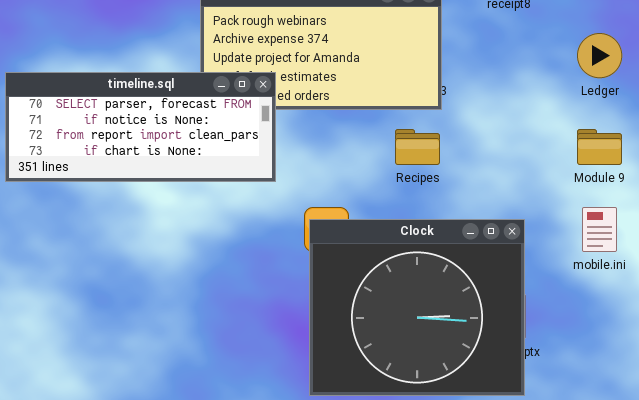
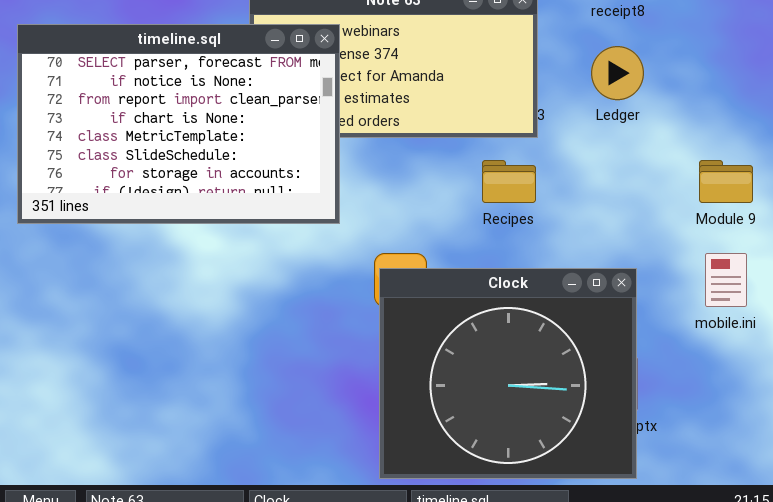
Ledger: [577,33,622,78] -> [591,46,644,100], moved
timeline.sql: [5,72,276,182] -> [17,24,340,224], resized

